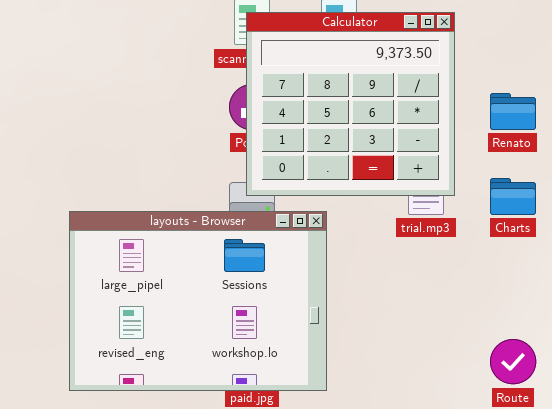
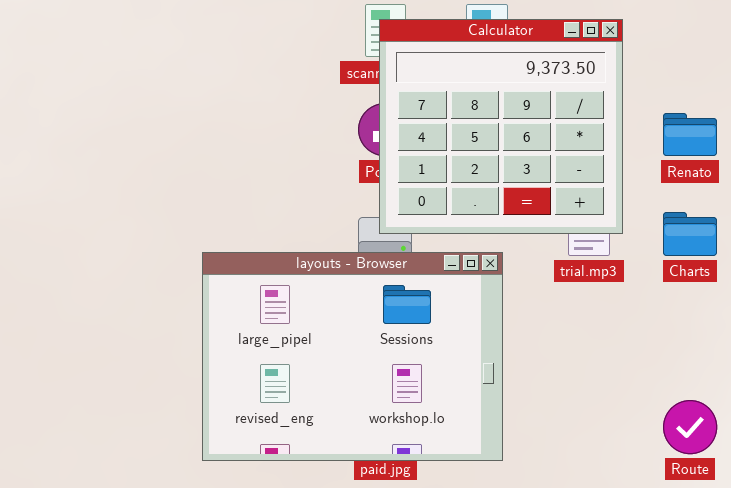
layouts - Browser: [69,211,327,391] -> [202,252,503,461], moved

